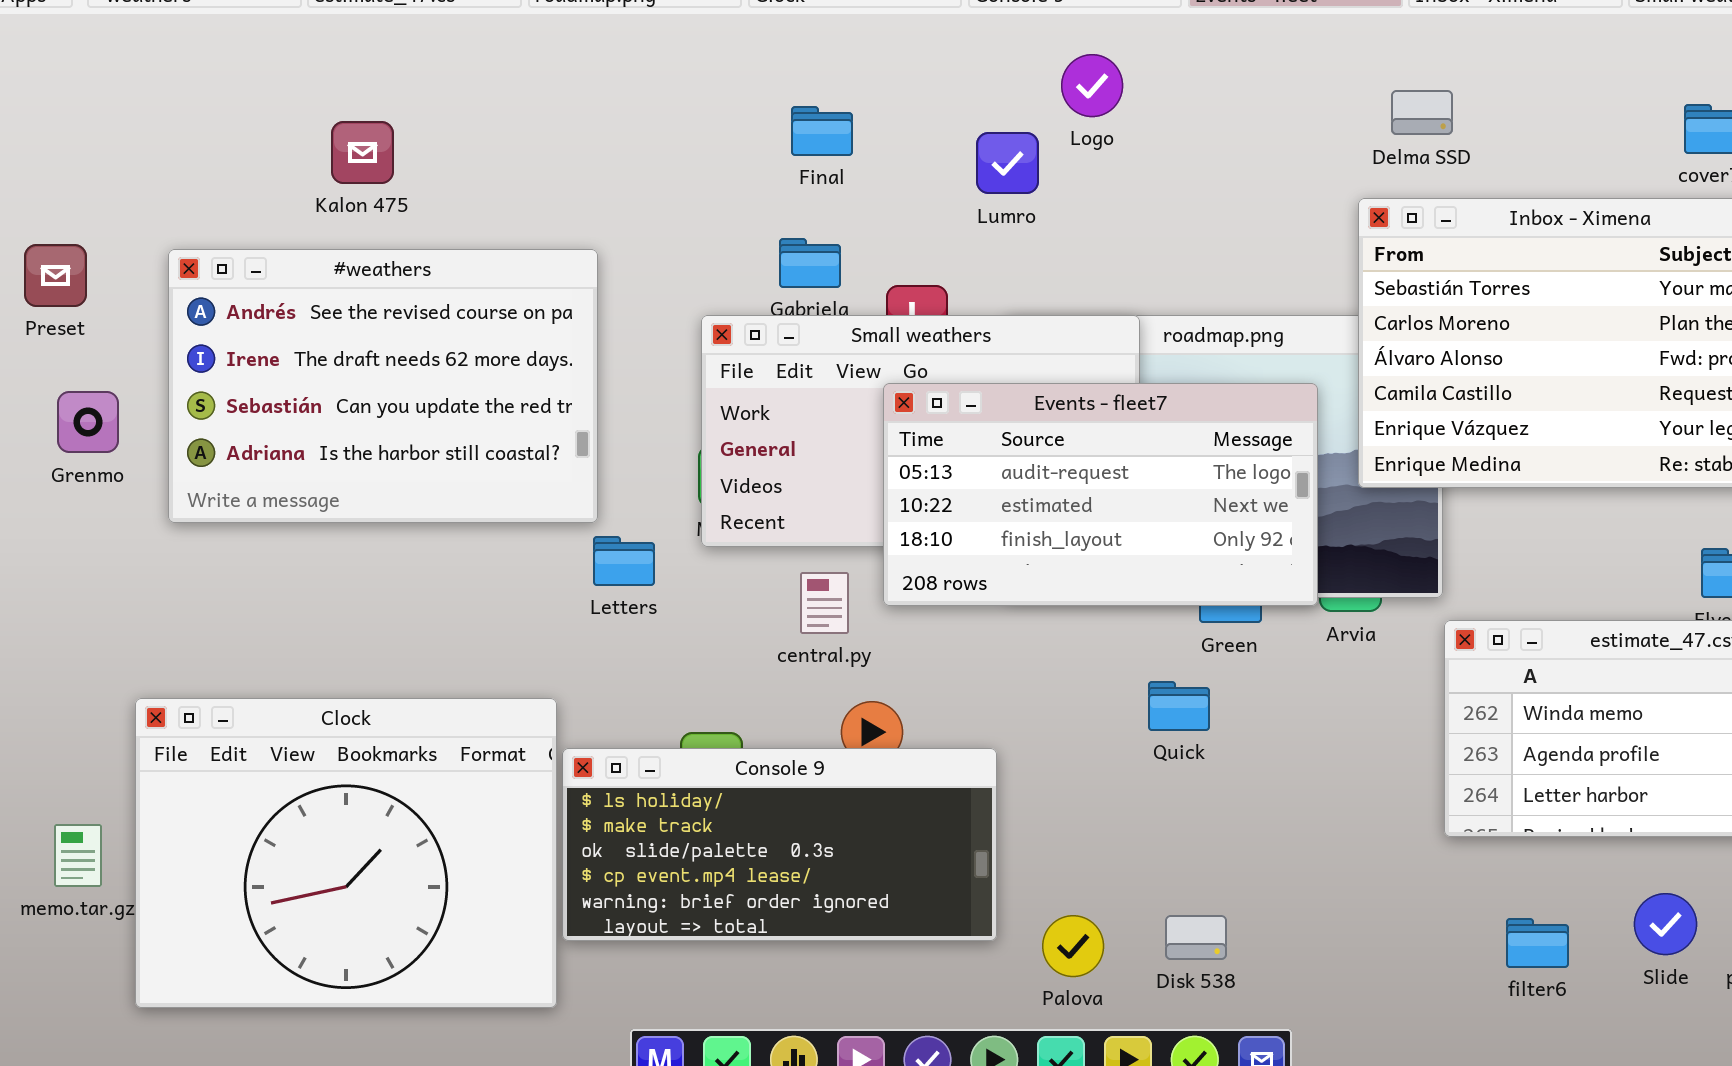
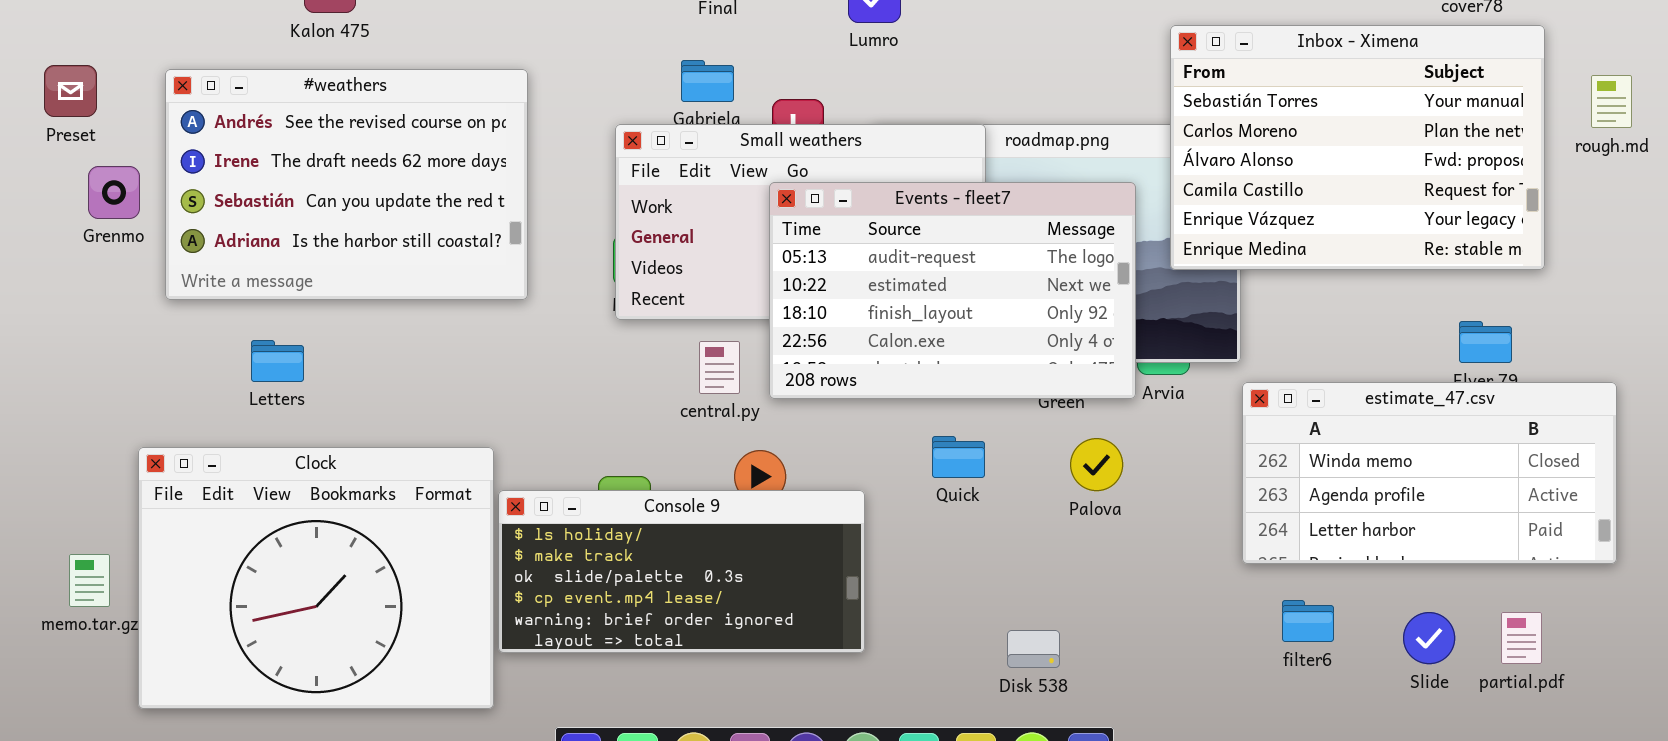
Events - fleet7: [883,383,1318,606] -> [769,182,1136,399], resized
Grenmo: [57,391,119,453] -> [88,166,140,219], moved
Letters: [593,536,655,586] -> [251,340,304,382], moved
Quick: [1148,681,1210,731] -> [932,436,985,478], moved
Palova: [1042,915,1104,977] -> [1070,438,1123,491], moved
filter6: [1506,918,1569,968] -> [1282,600,1334,642], moved

